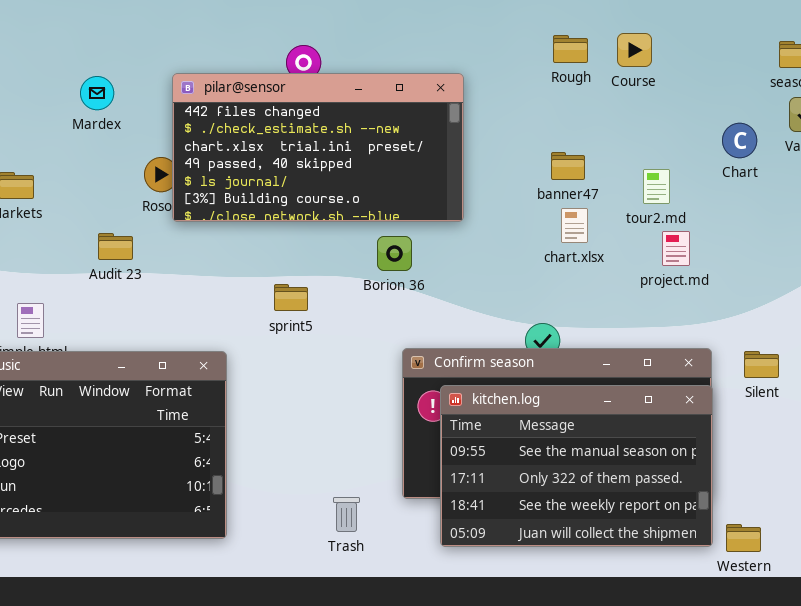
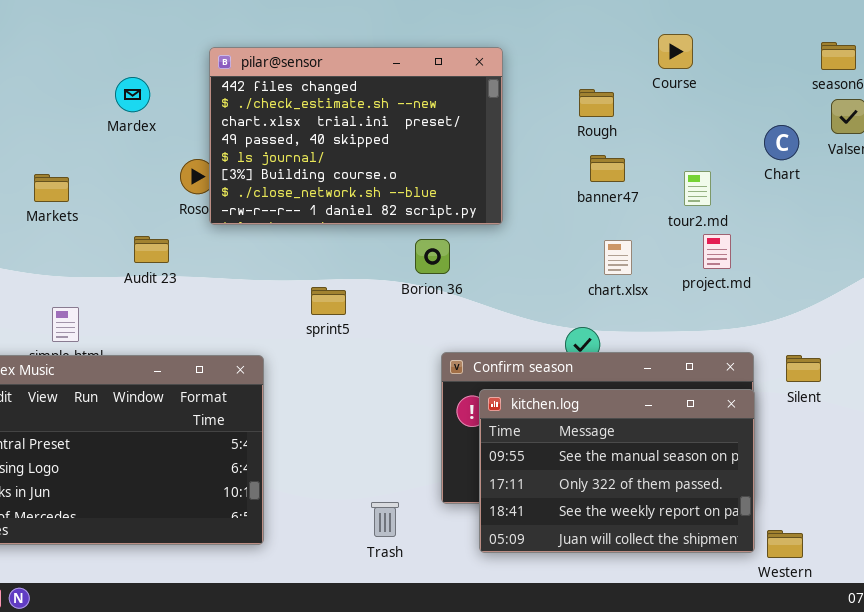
Rough: [553,35,588,63] -> [579,89,614,117], moved
pilar@sensor: [172,73,464,222] -> [209,47,503,225], resized
chart.xlsx: [561,208,588,243] -> [604,240,632,275], moved

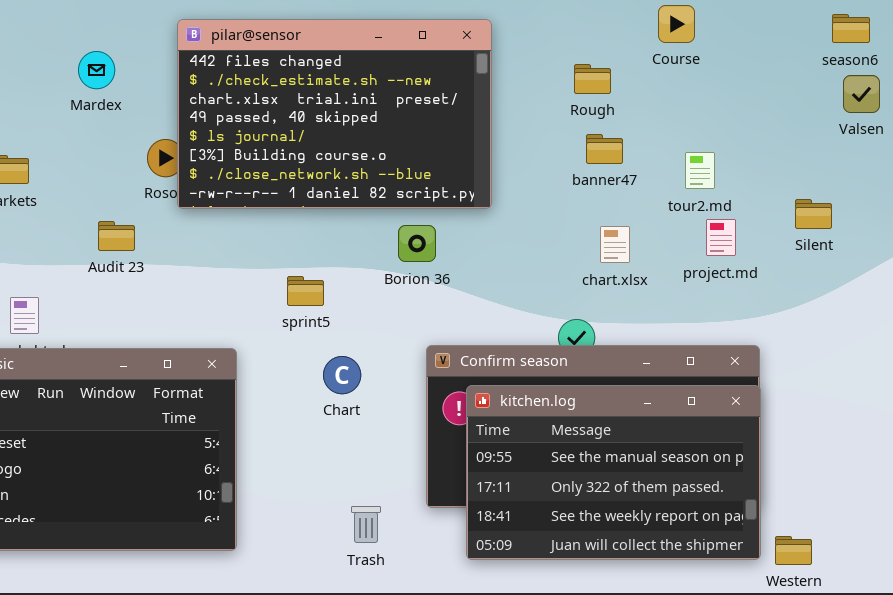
Chart: [764,125,799,160] -> [323,356,361,394], moved
Silent: [786,355,821,382] -> [795,199,832,229], moved

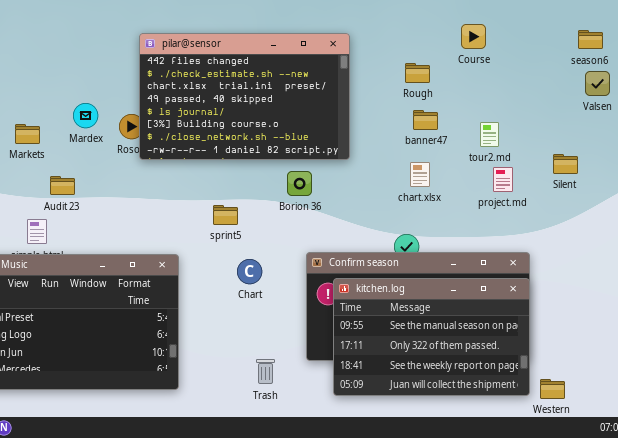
Mardex: [78,51,115,89] -> [73,103,98,128], moved
Audit 23: [98,221,135,251] -> [50,176,75,195], moved
chart.xlsx: [600,226,630,263] -> [410,162,430,187], moved

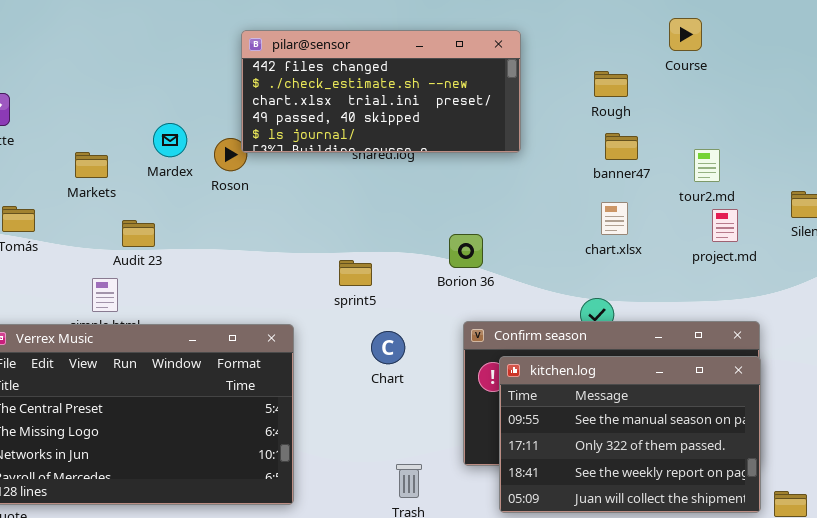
pilar@sensor: [139,33,350,160] -> [241,30,521,153], resized
Borion 36: [287,171,312,196] -> [449,234,483,268], moved

